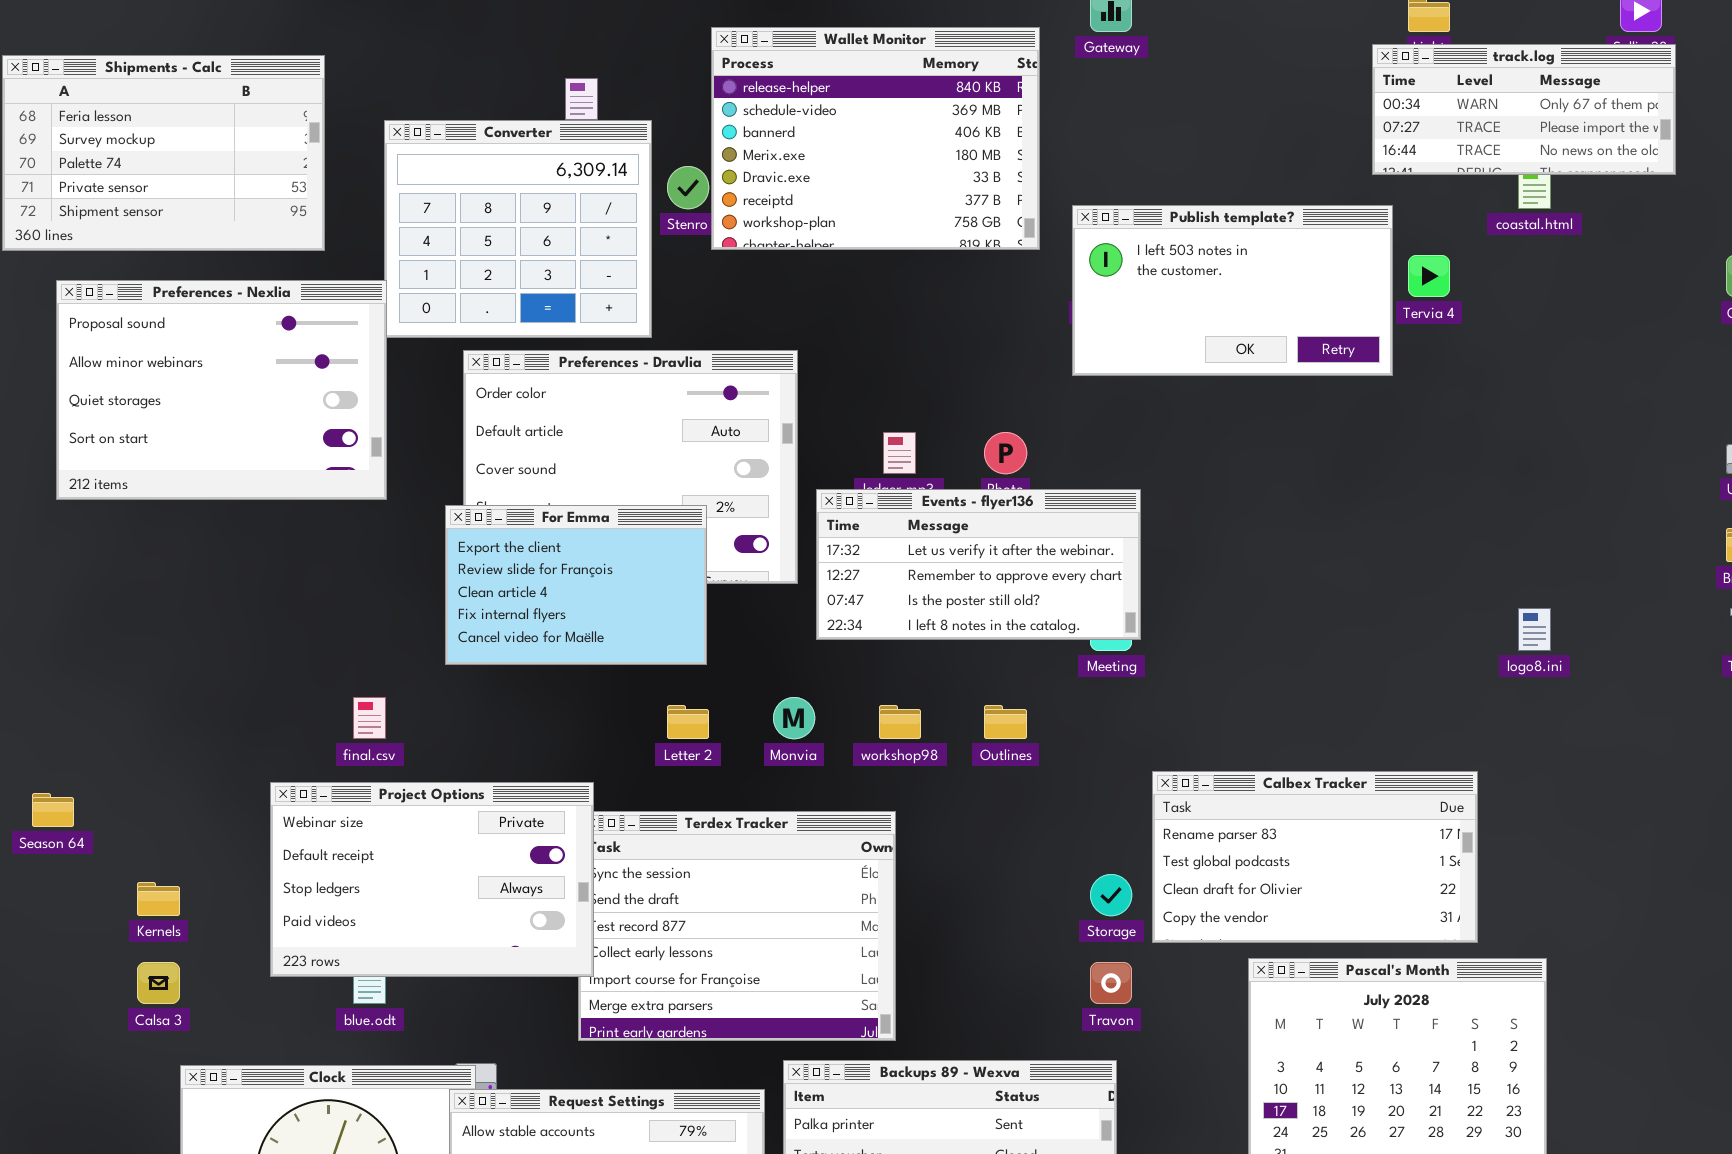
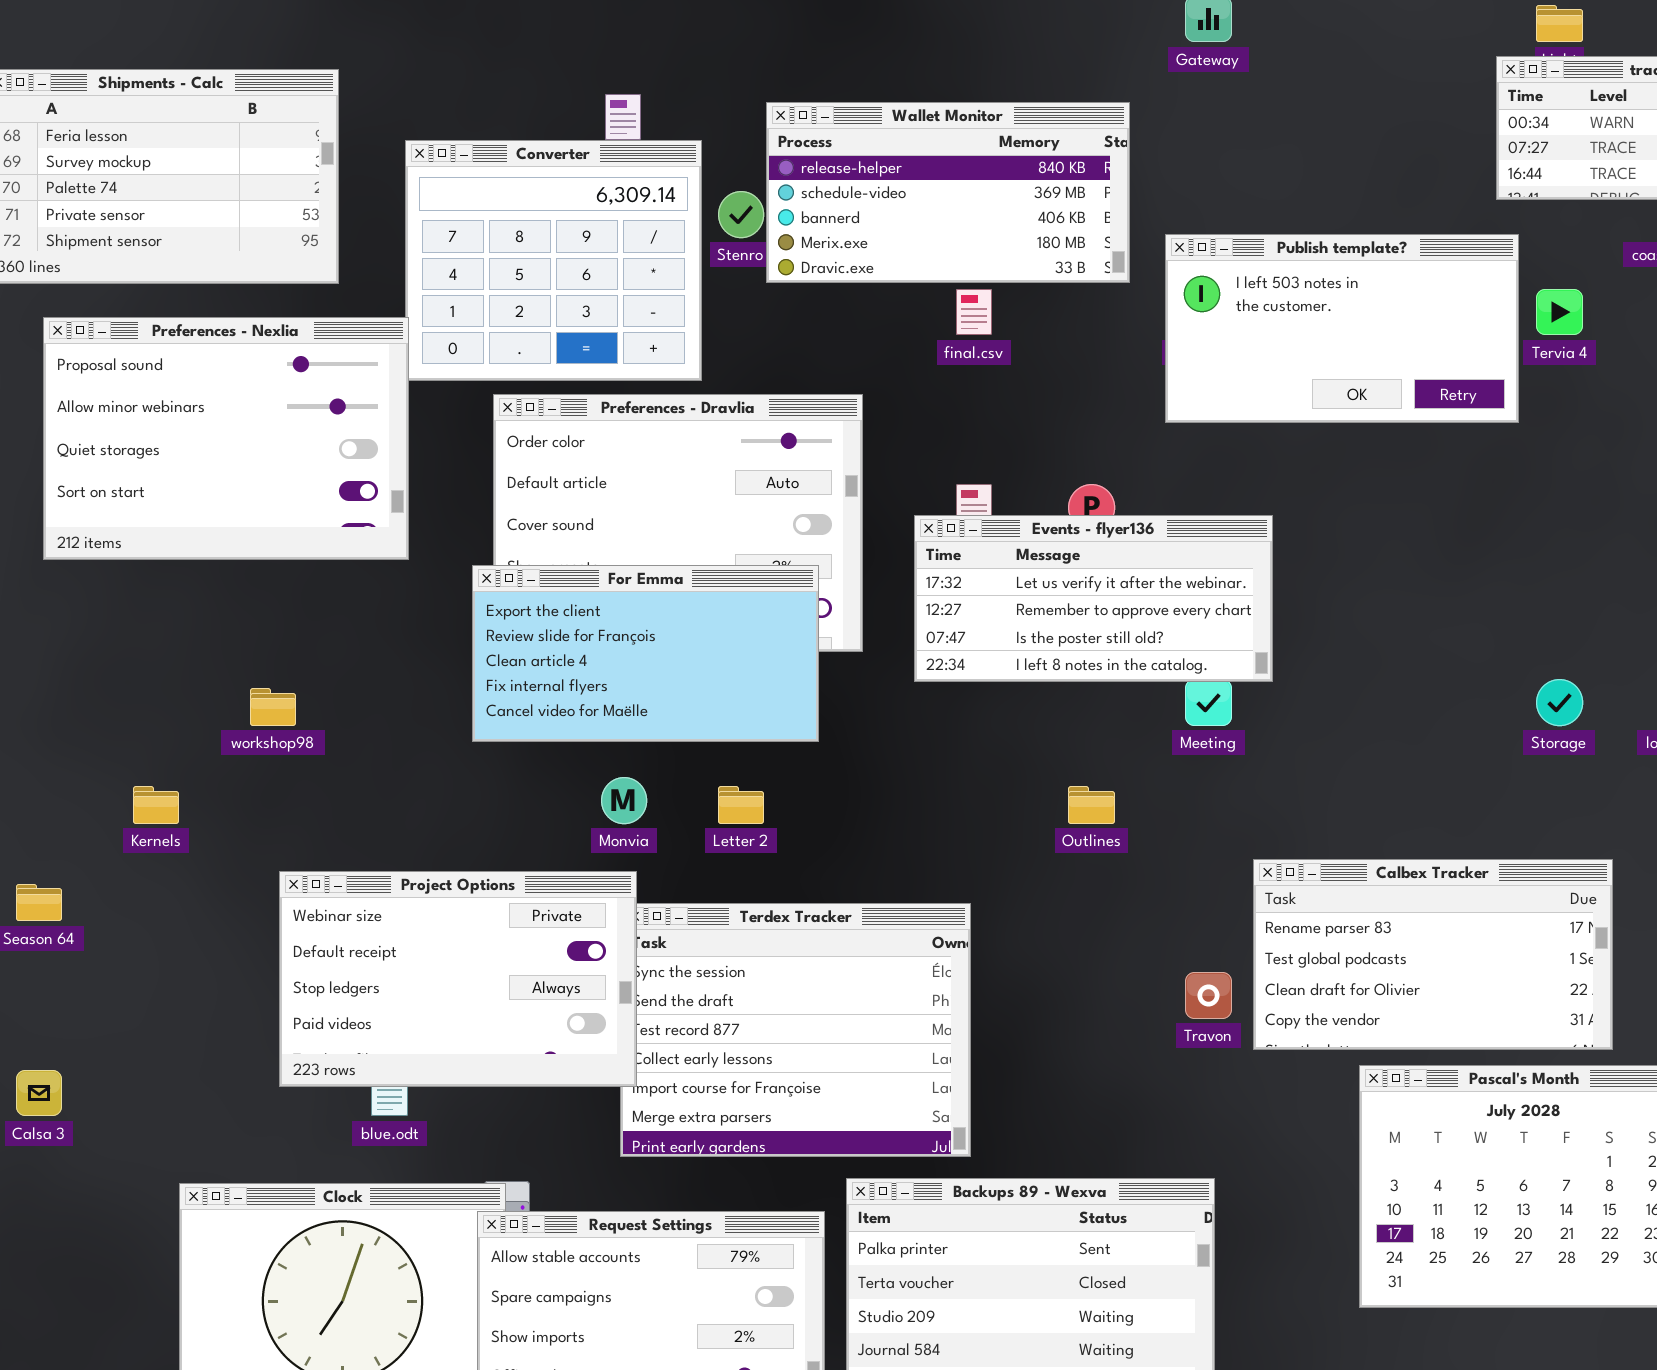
Wallet Monitor: [711,27,1040,250] -> [766,102,1130,283], resized
Events - flyer136: [816,489,1141,640] -> [914,515,1273,682], moved
For Emma: [445,505,707,665] -> [472,565,819,742], resized
final.csv: [353,697,386,739] -> [956,289,992,335], moved
Monvia: [773,697,815,739] -> [601,777,647,824], moved
workshop98: [879,705,921,739] -> [250,688,296,726], moved
Storage: [1090,874,1132,916] -> [1536,679,1583,726], moved
Kernels: [137,882,180,916] -> [133,786,179,824], moved
Calsa 3: [137,962,180,1004] -> [16,1070,62,1116], moved
Travon: [1090,962,1132,1004] -> [1185,972,1232,1019], moved

